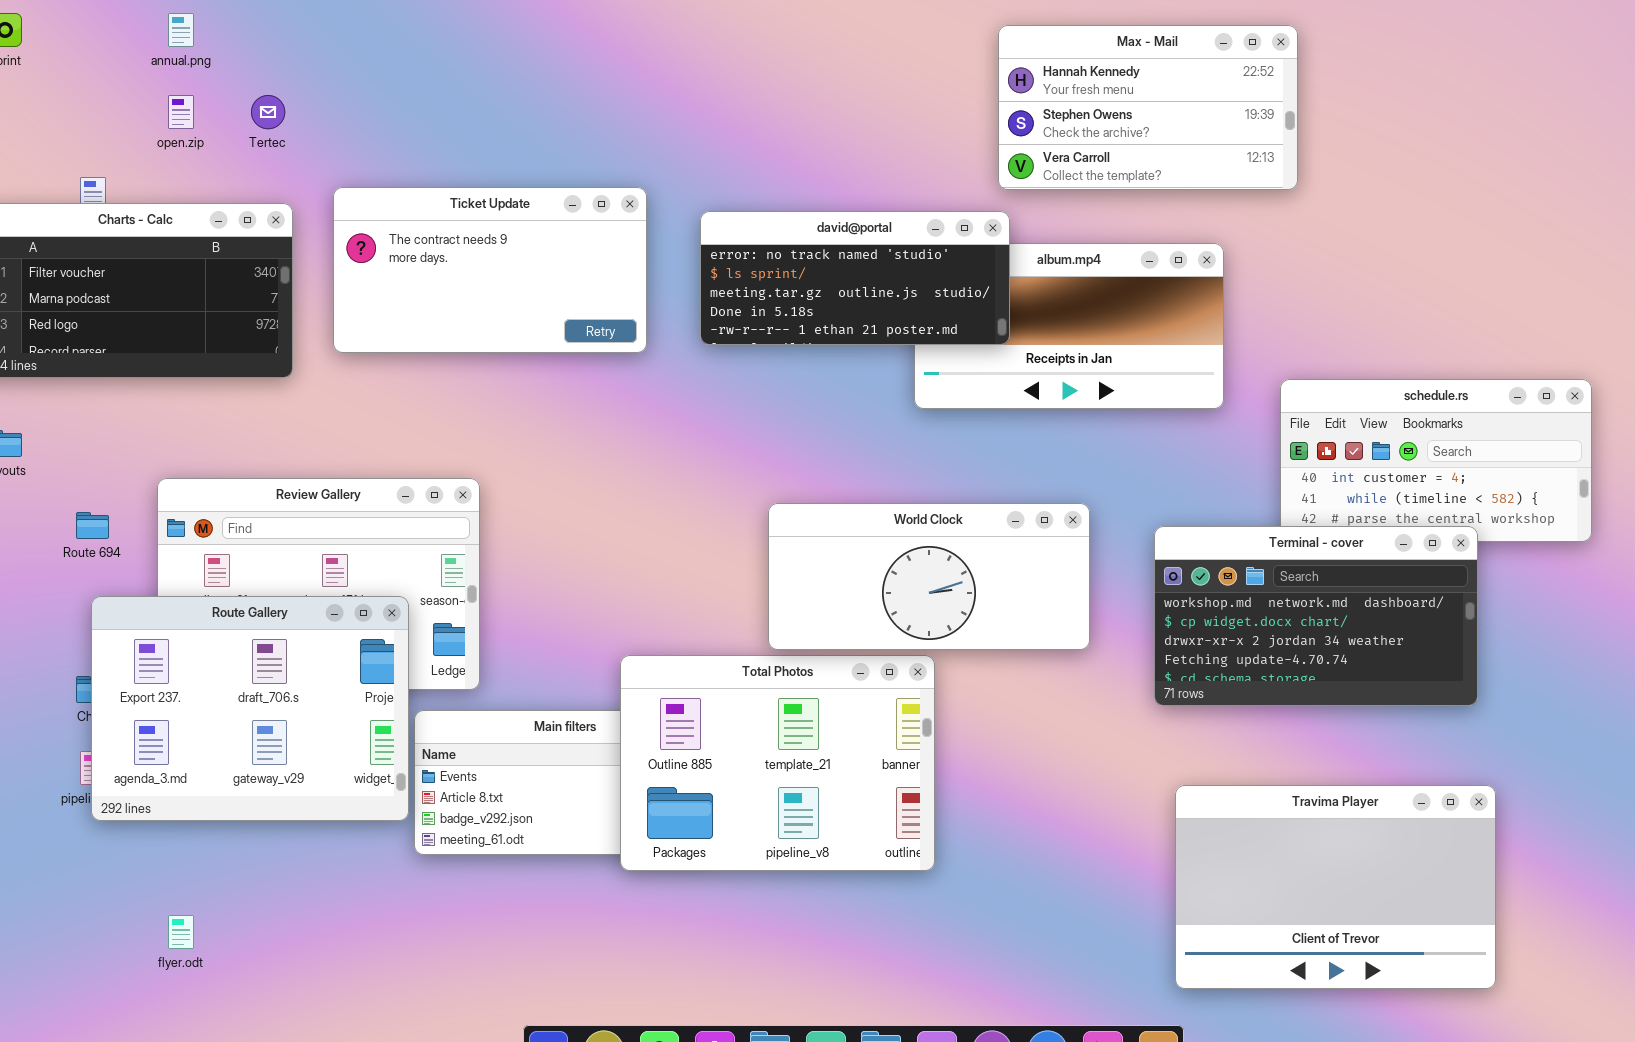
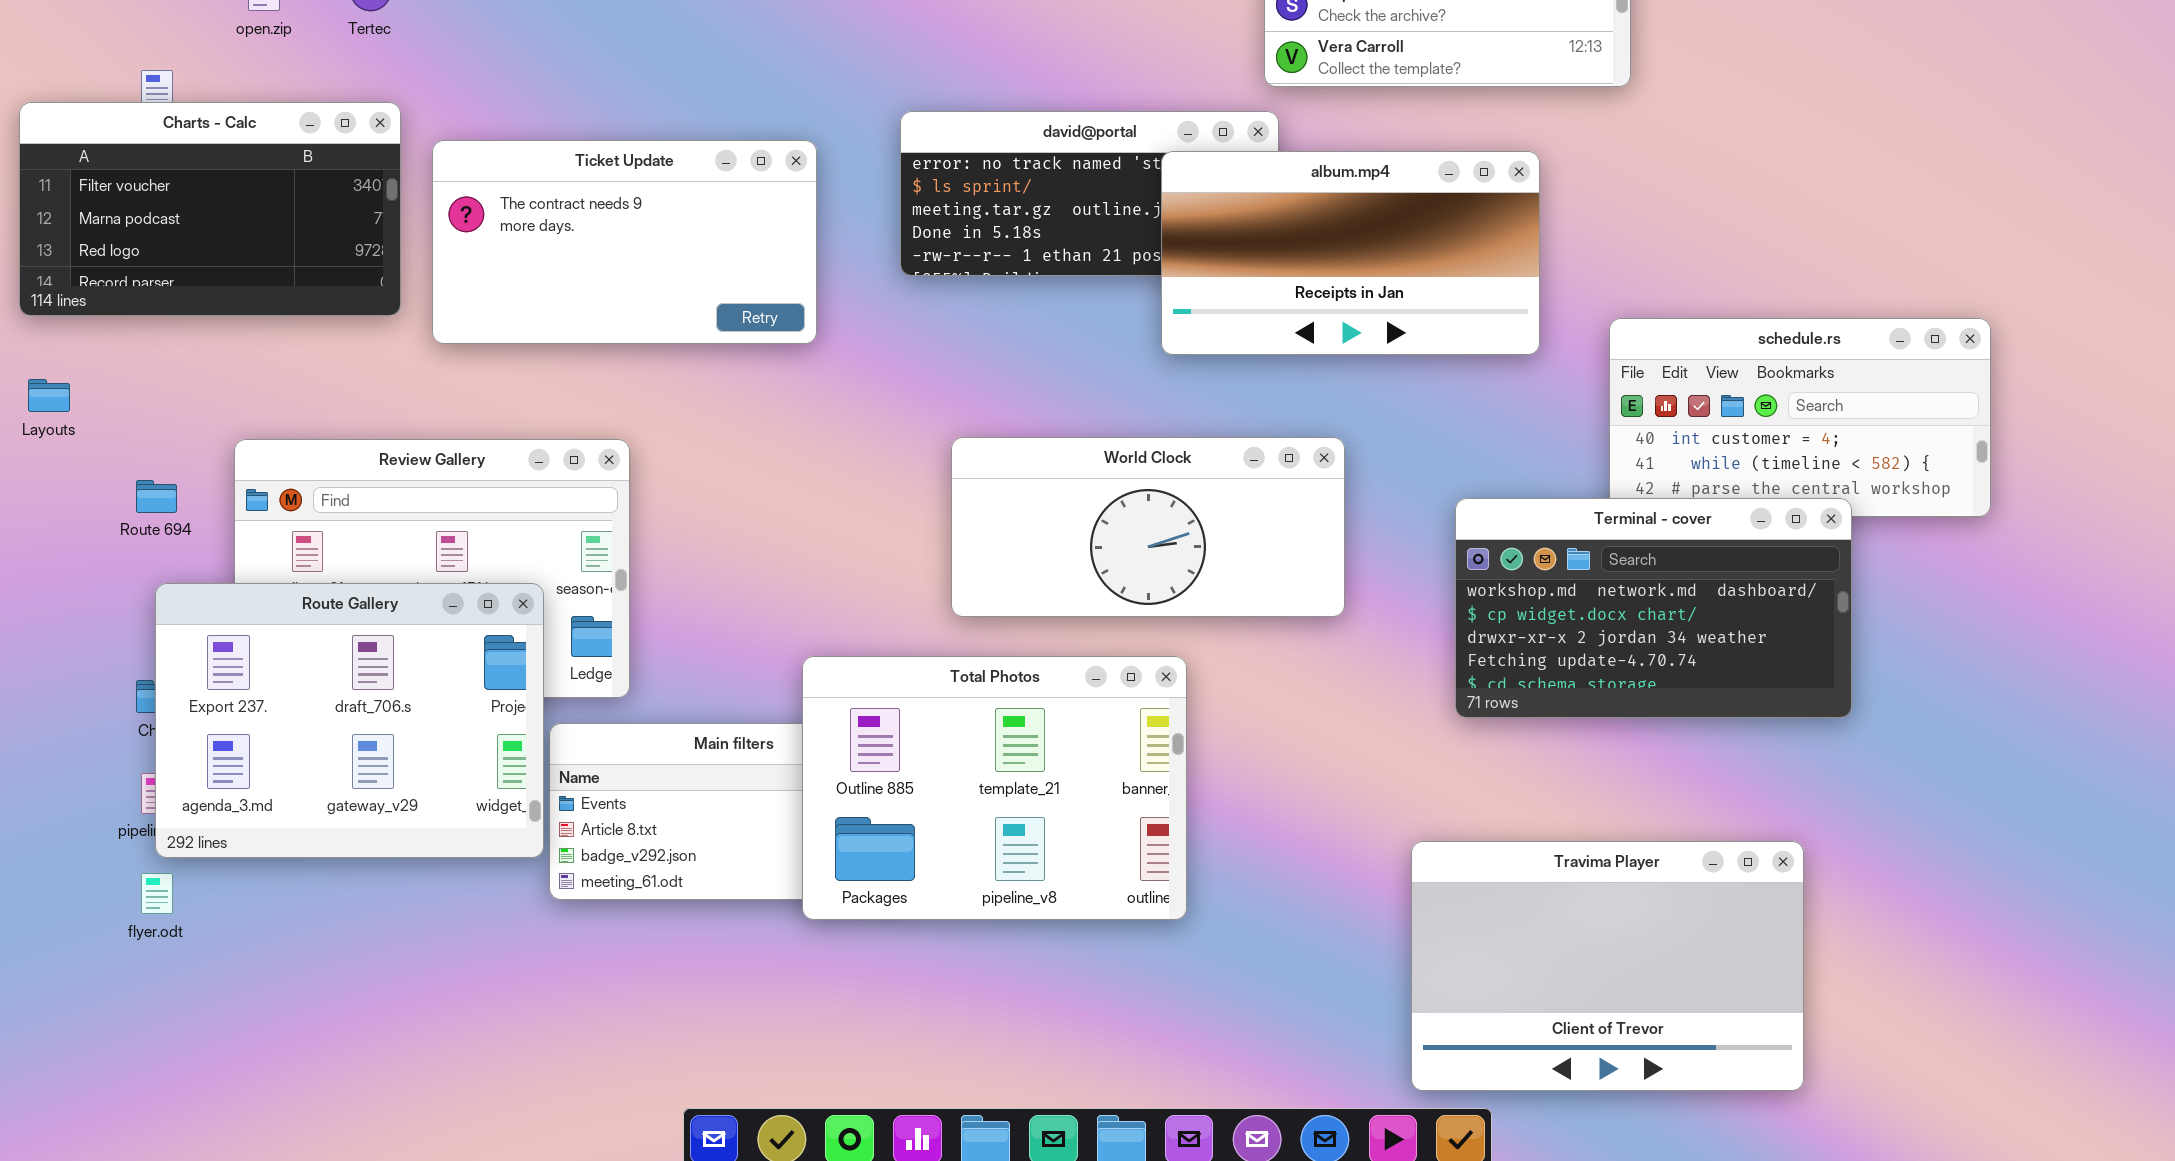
Ticket Update: [333,187,647,353] -> [432,140,817,344], moved
album.mp4: [914,243,1224,409] -> [1161,151,1540,355], raised
World Clock: [768,503,1090,650] -> [951,437,1345,617], moved
Travima Player: [1175,785,1496,989] -> [1411,841,1804,1091], moved
flyer.odt: [168,915,194,949] -> [141,873,173,914], moved

